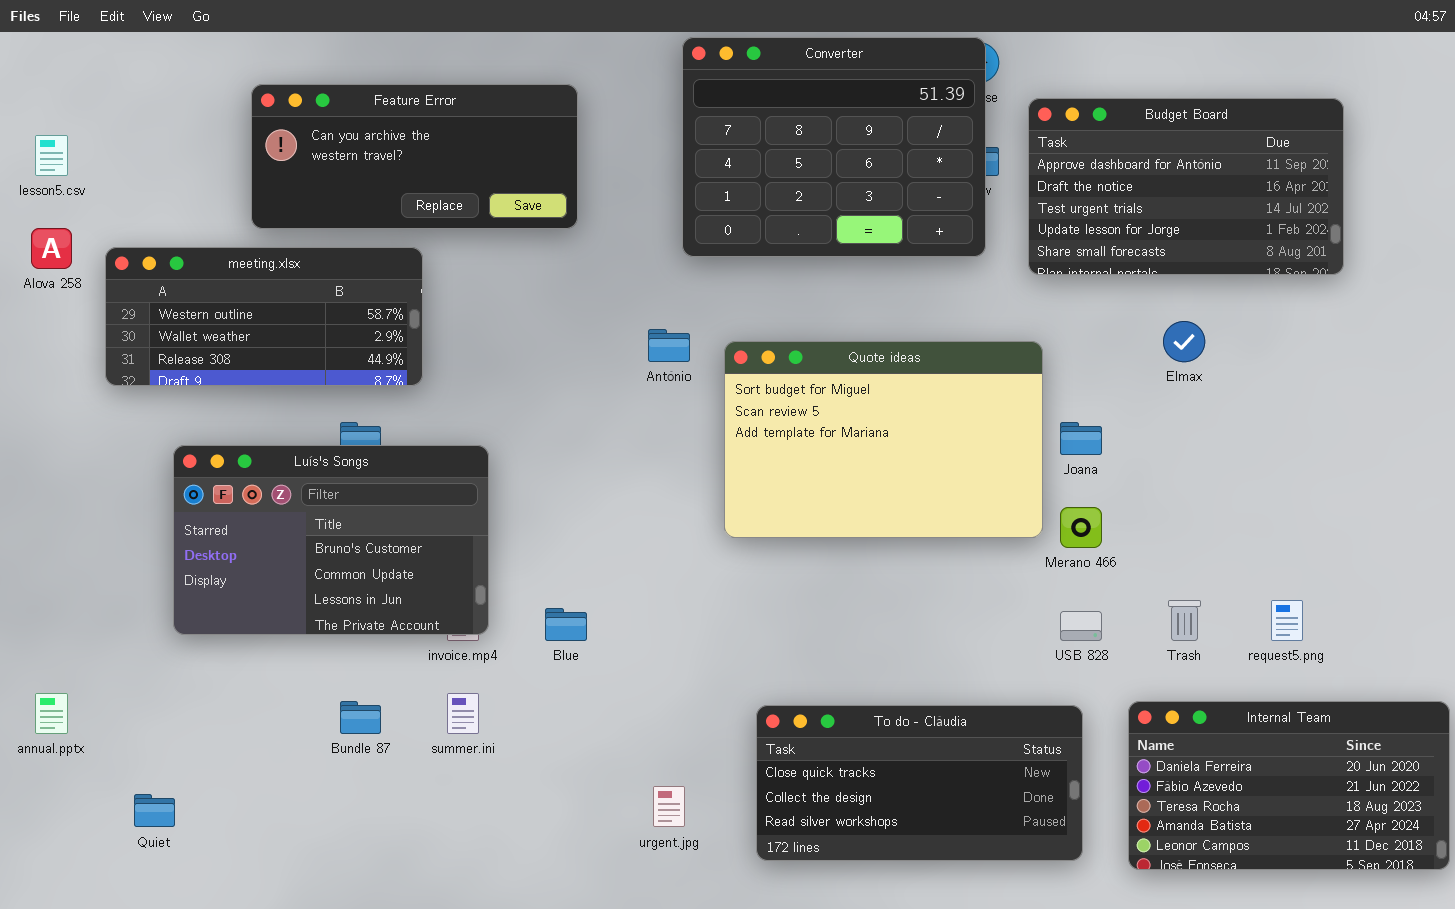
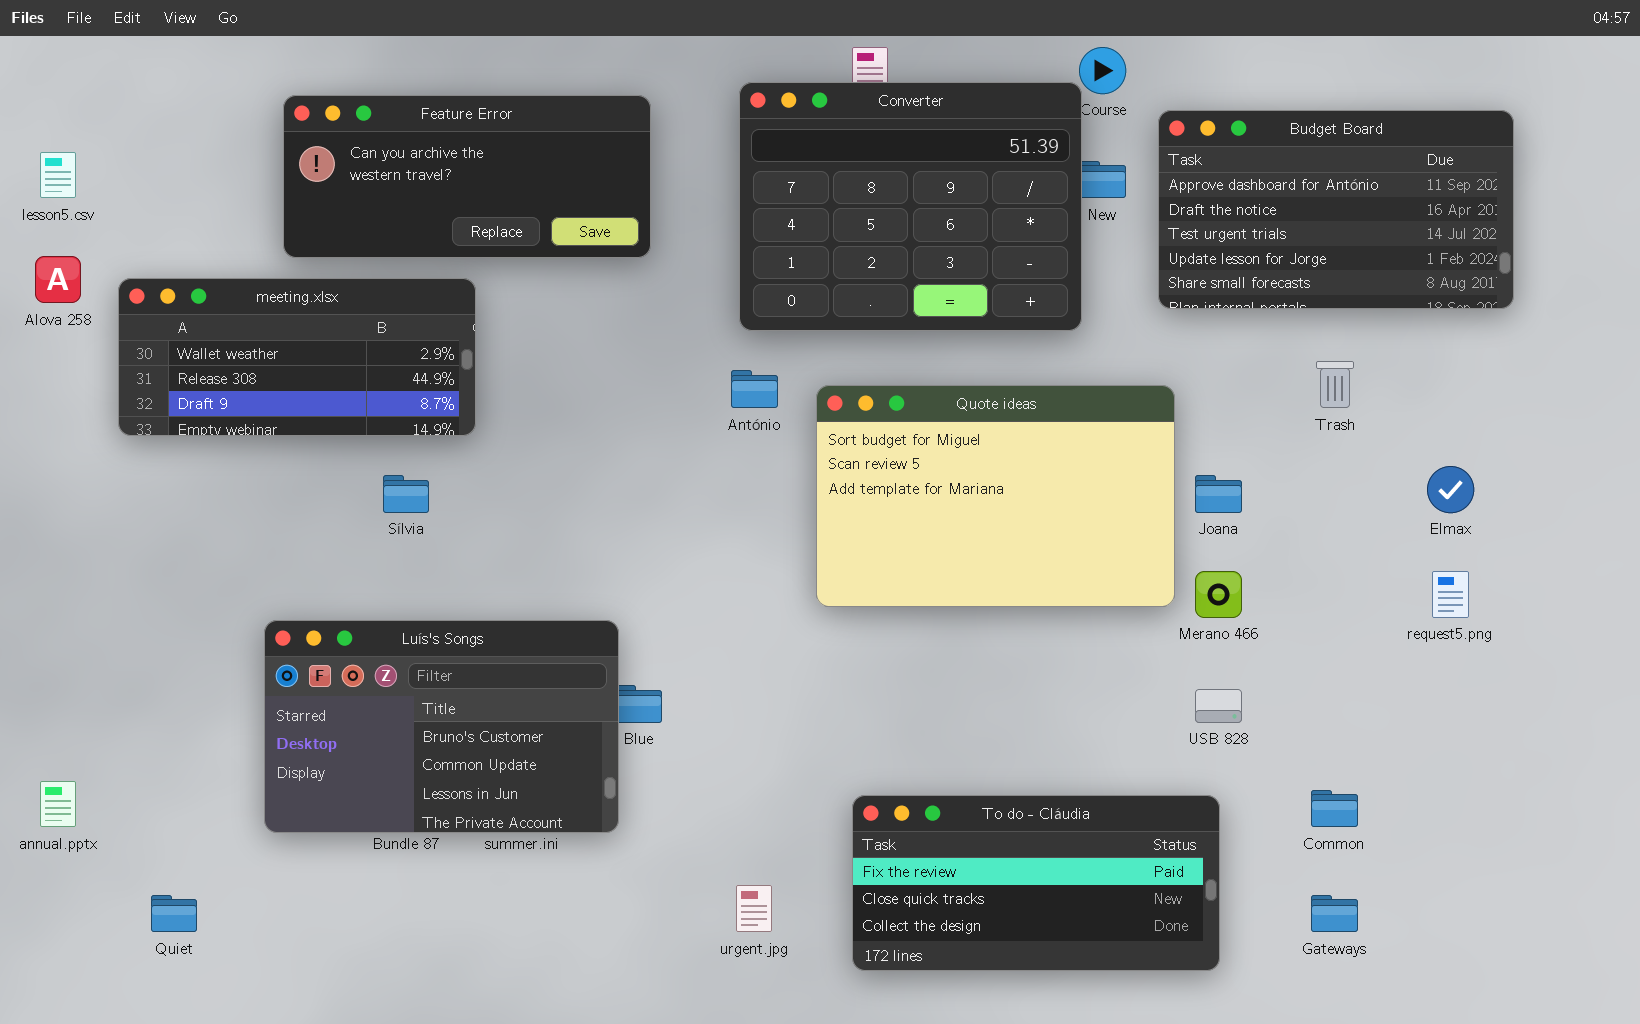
Converter: [682,37,986,257] -> [739,82,1082,331], moved
meeting.xlsx: [105,247,423,386] -> [118,278,476,436], scrolled down 1 row
Elmax: [1163,321,1205,362] -> [1427,466,1474,513], moved
Luís's Songs: [173,445,489,635] -> [264,620,619,833], moved
Trash: [1168,600,1201,641] -> [1316,361,1354,408], moved
request5.png: [1271,600,1303,641] -> [1432,571,1469,618], moved
Internal Team: [1128,701,1450,870] -> none, closed
To do - Cláudia: [756,705,1083,861] -> [852,795,1220,971], scrolled up 1 row

